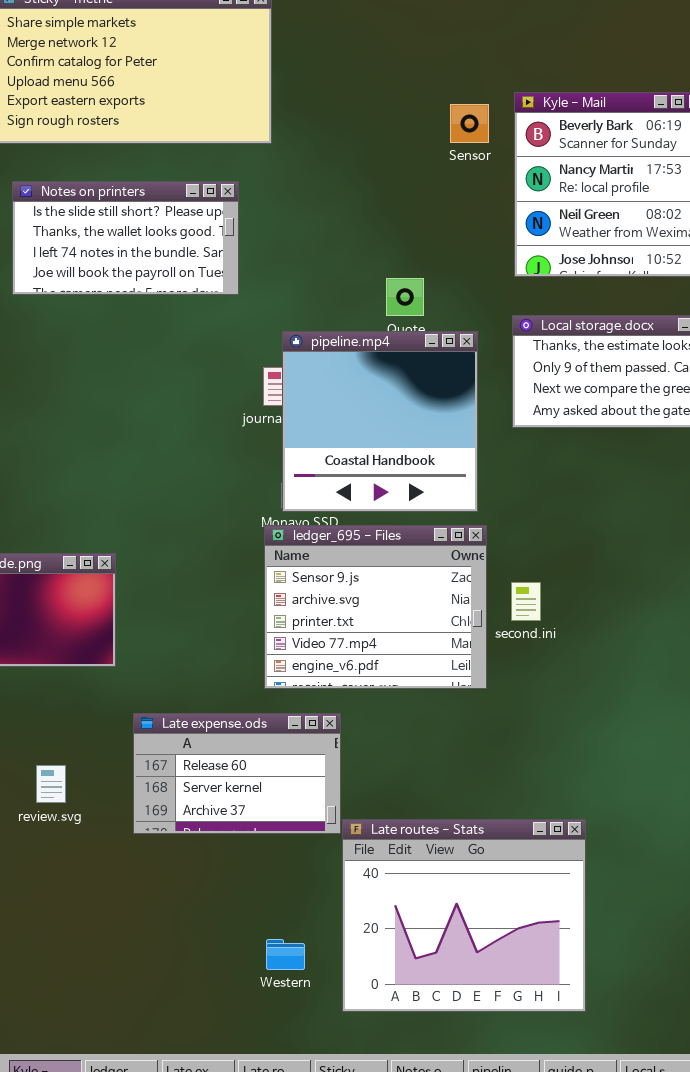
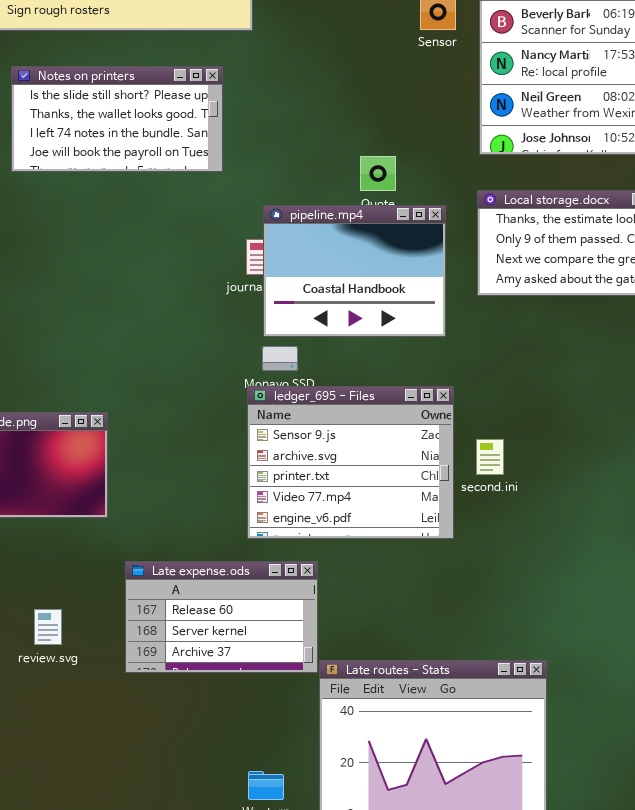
pipeline.mp4: [282,331,478,512] -> [263,205,446,337], resized

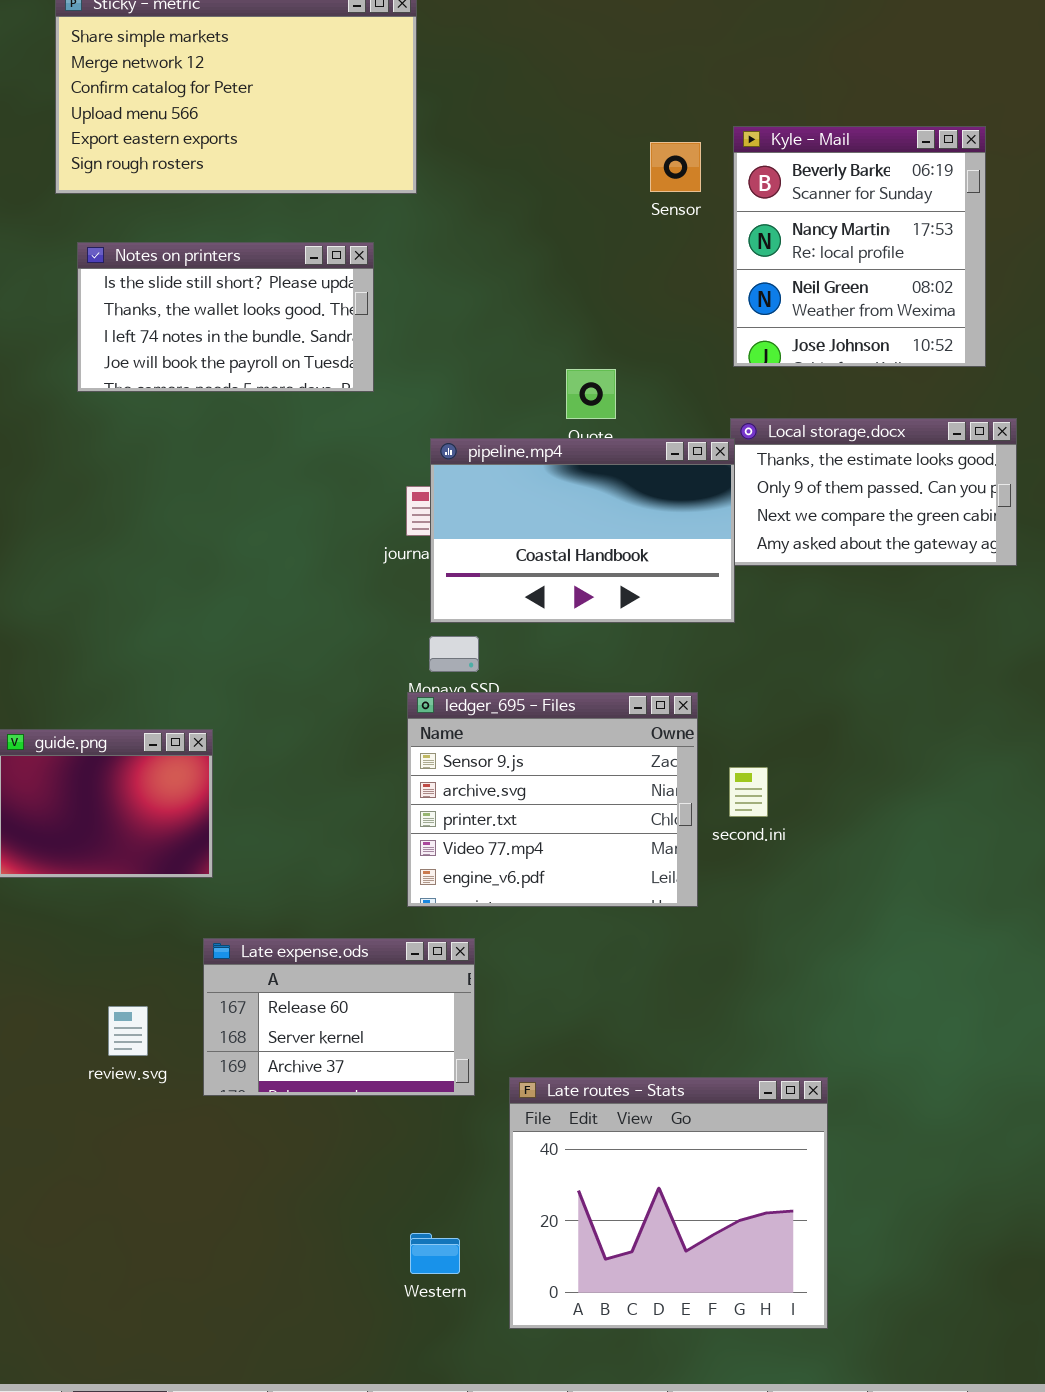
pipeline.mp4: [263,205,446,337] -> [430,438,735,623], resized
Late expense.ods: [125,561,318,673] -> [203,938,475,1096], moved

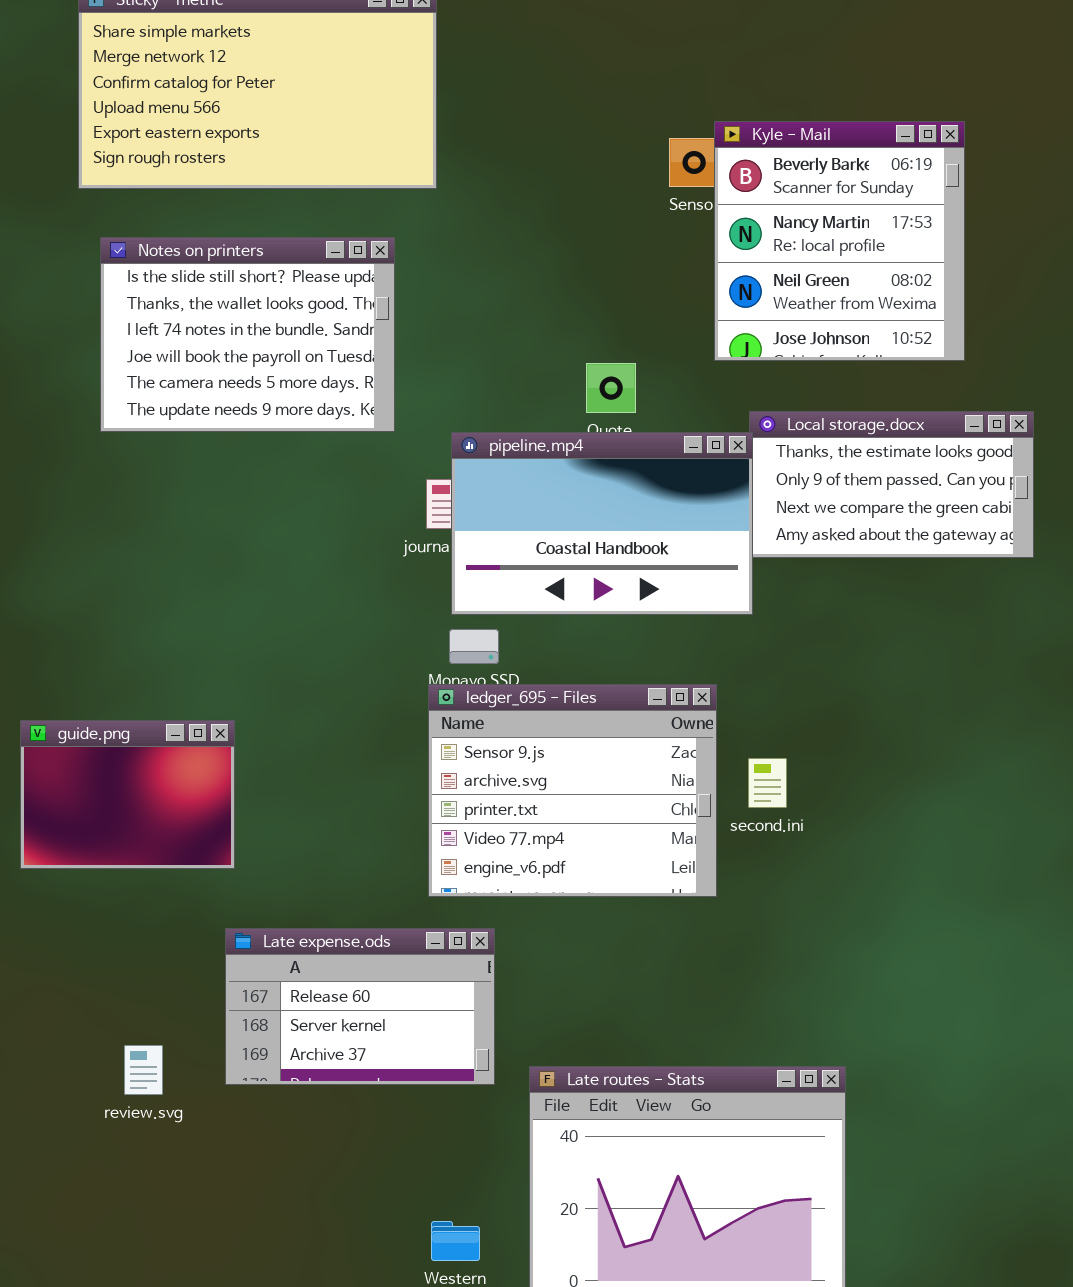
Kyle - Mail: [733,126,986,367] -> [714,121,965,361], moved
Notes on printers: [77,242,374,392] -> [100,237,395,432], resized
review.svg: [108,1006,148,1056] -> [124,1045,163,1095], moved

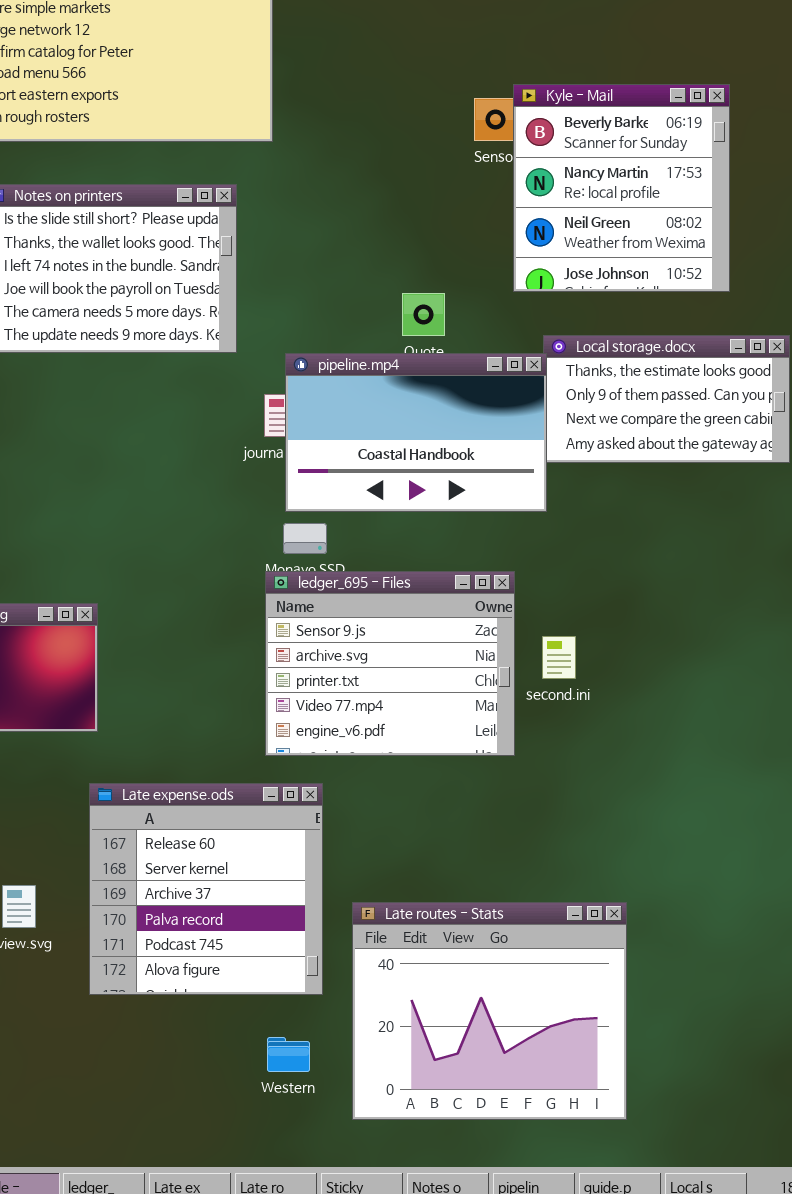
Late expense.ods: [225,928,495,1085] -> [89,783,323,995], resized

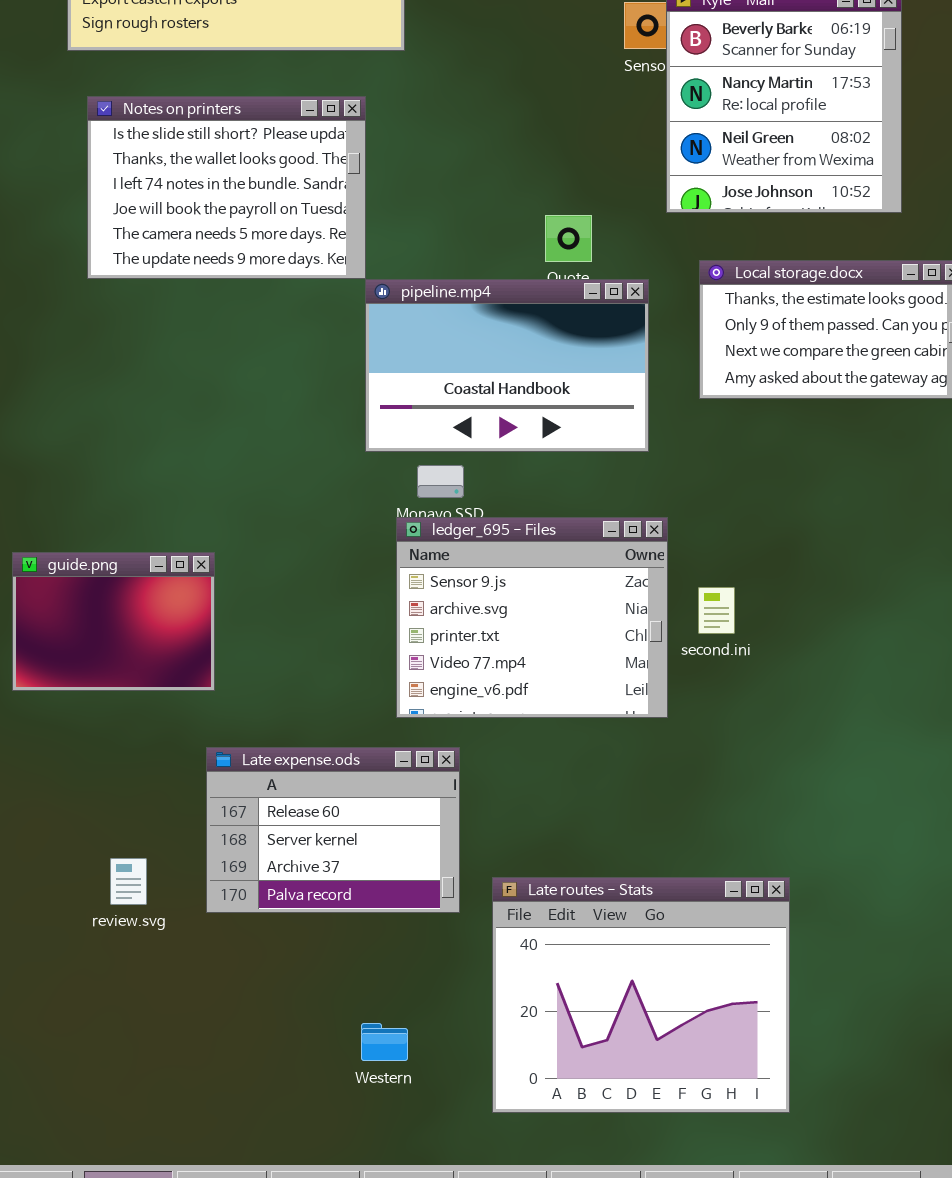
pipeline.mp4: [285,353,547,512] -> [365,279,649,452], moved
Late expense.ods: [89,783,323,995] -> [206,747,460,913], resized
Western: [267,1037,310,1072] -> [361,1023,408,1061], moved

